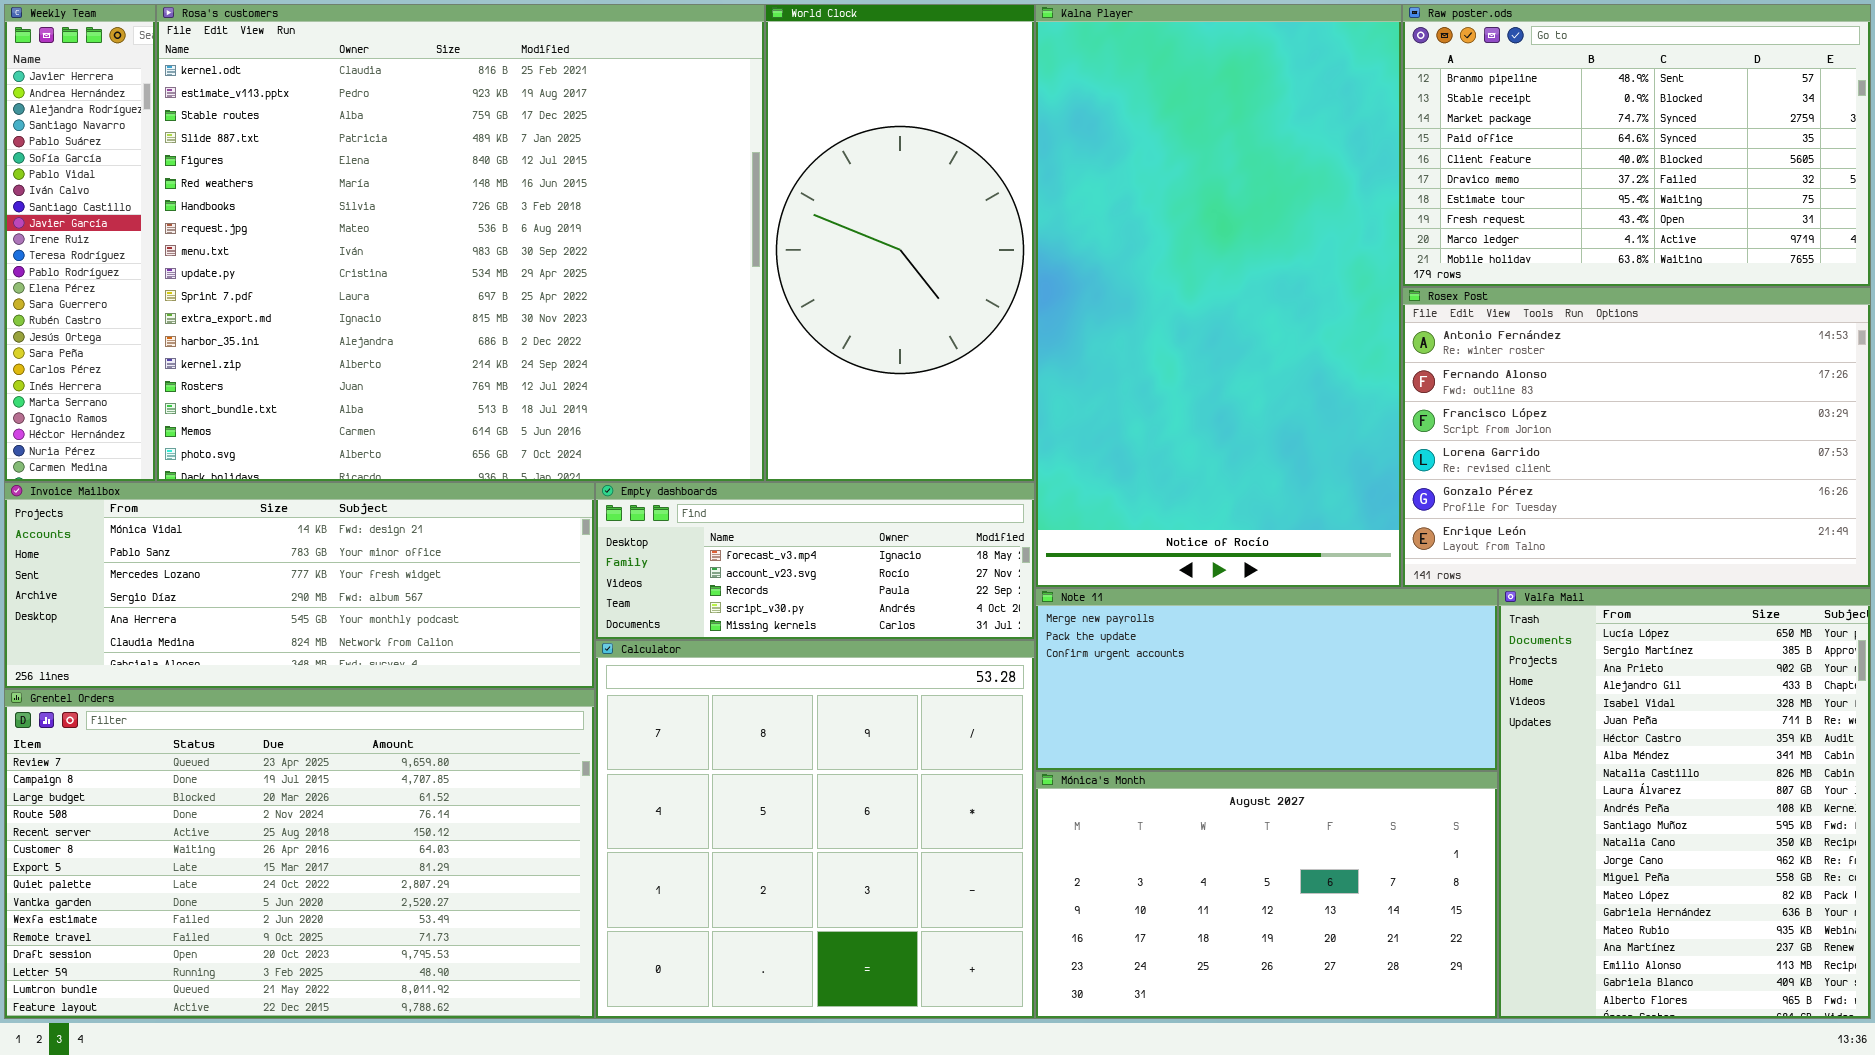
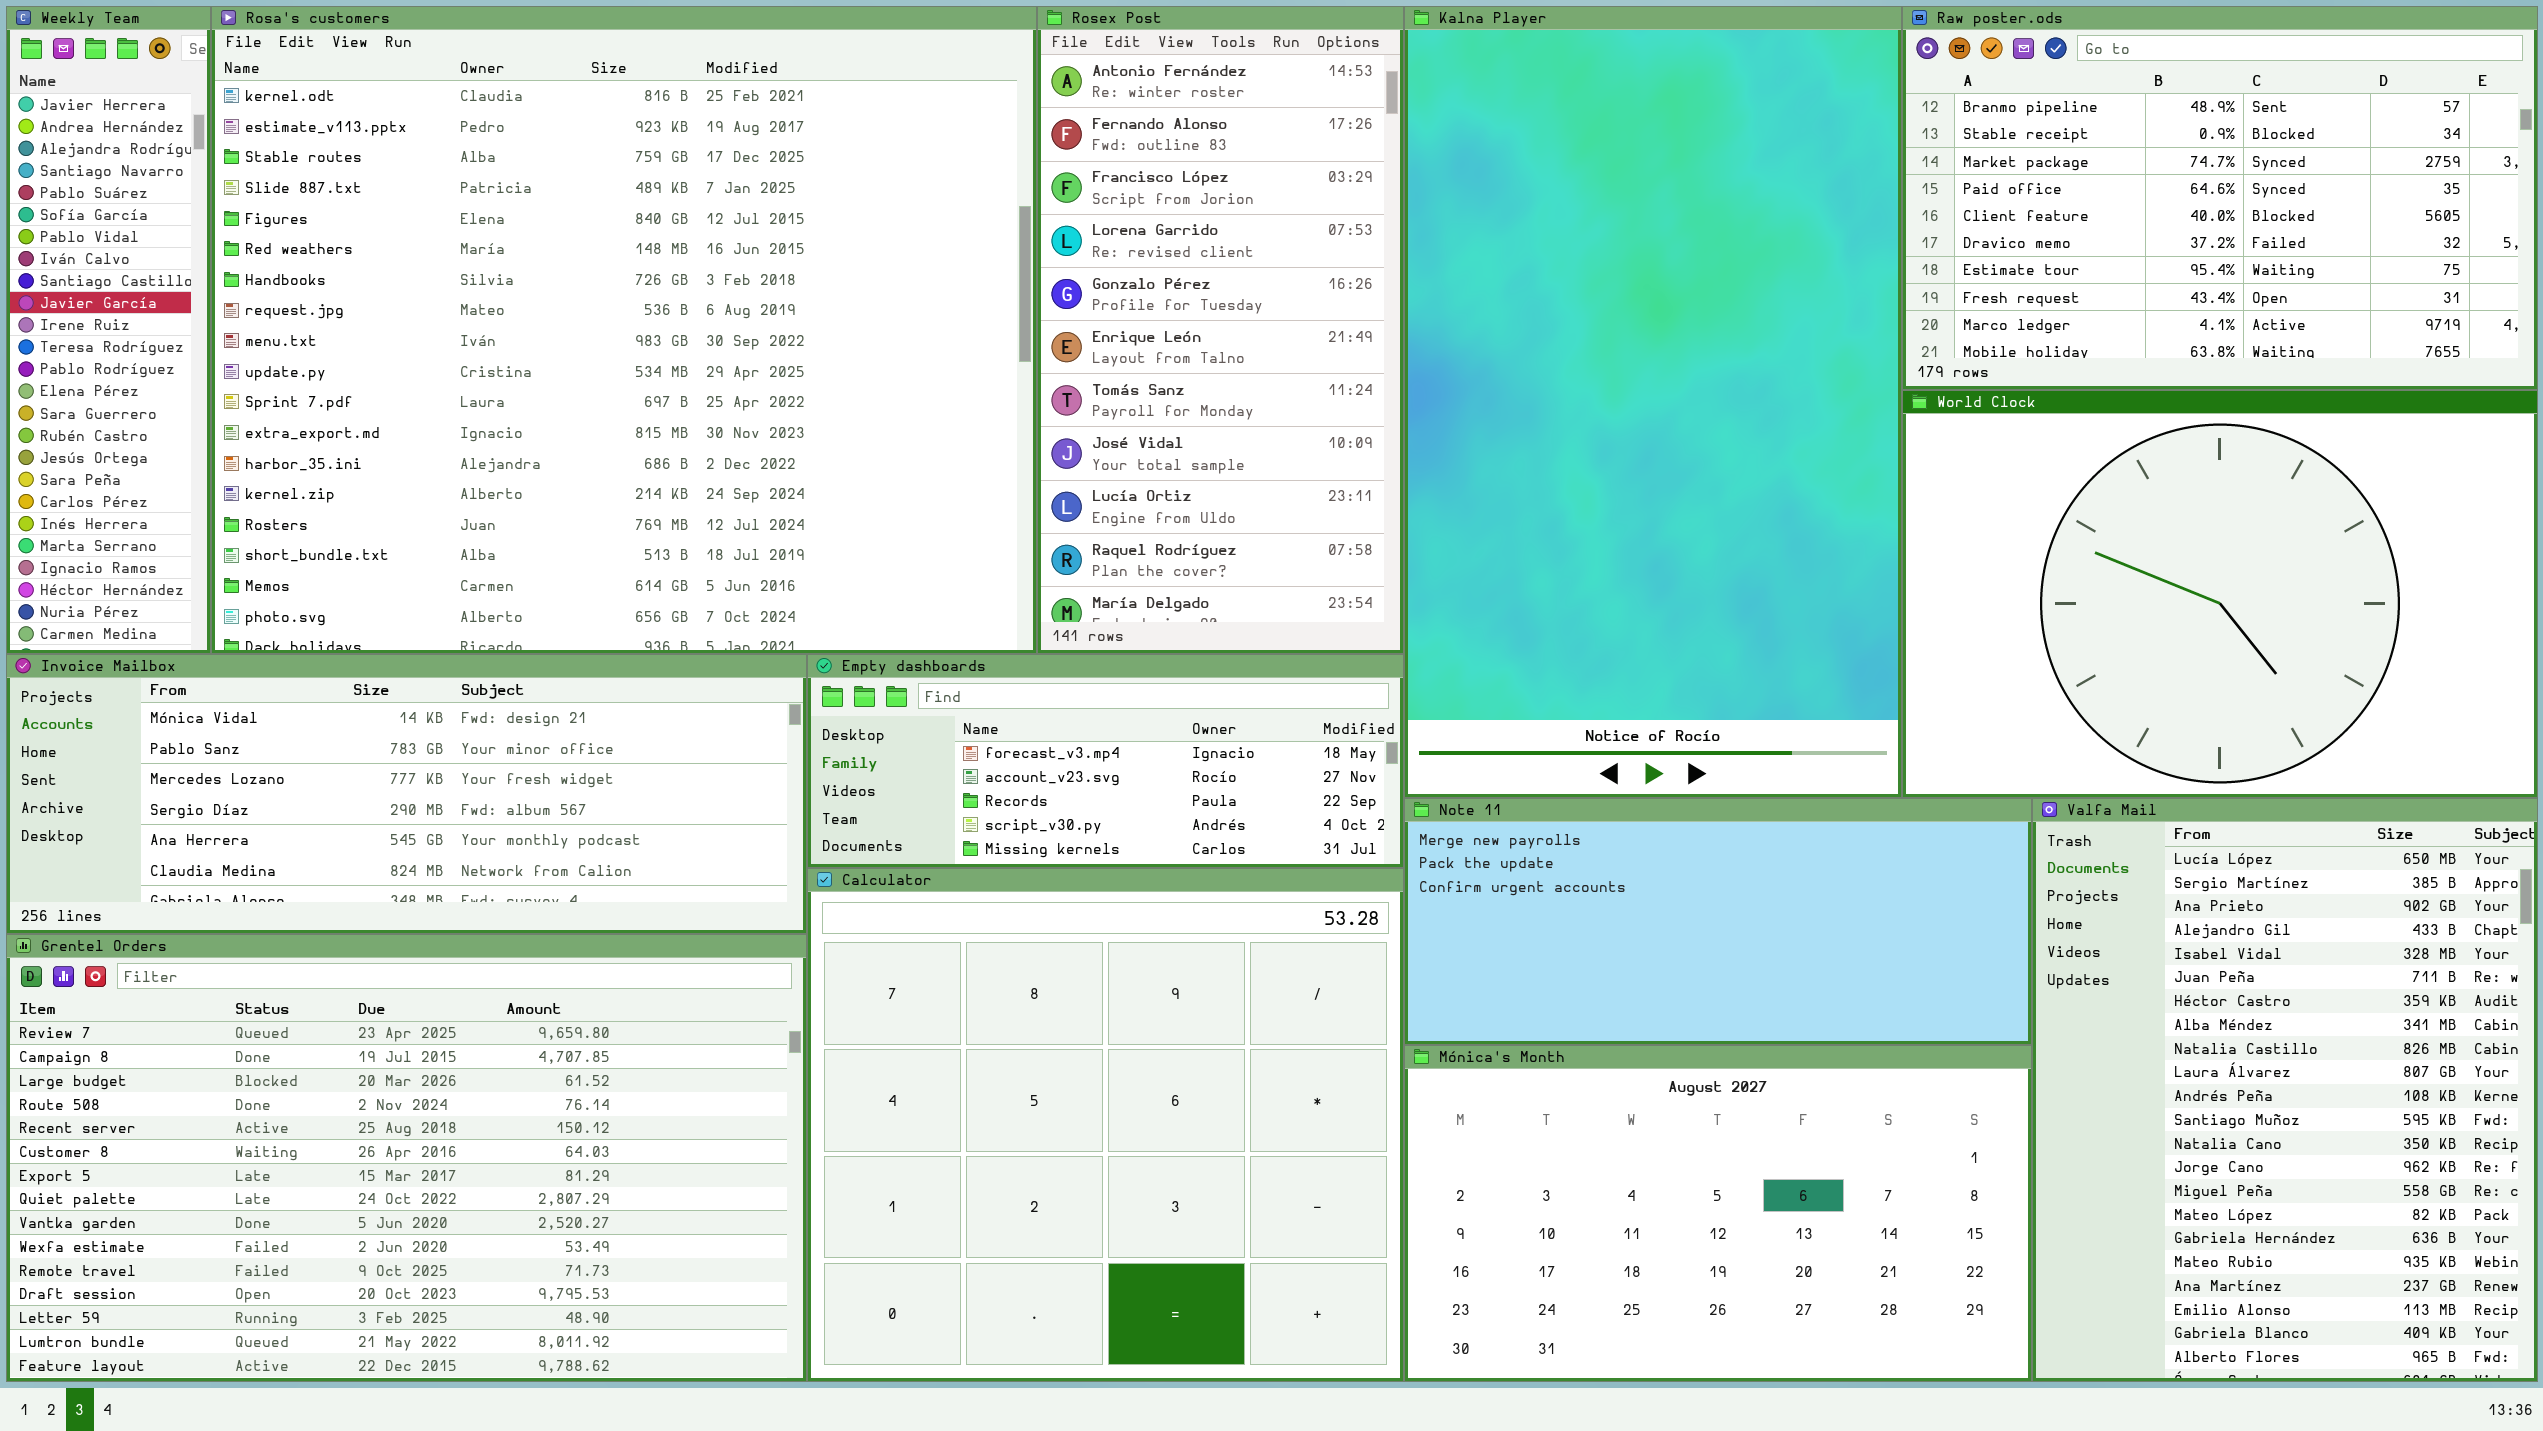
World Clock: [765,4,1035,482] -> [1902,390,2538,798], moved, resized
Rosex Post: [1402,287,1871,588] -> [1037,6,1404,654], moved, resized

